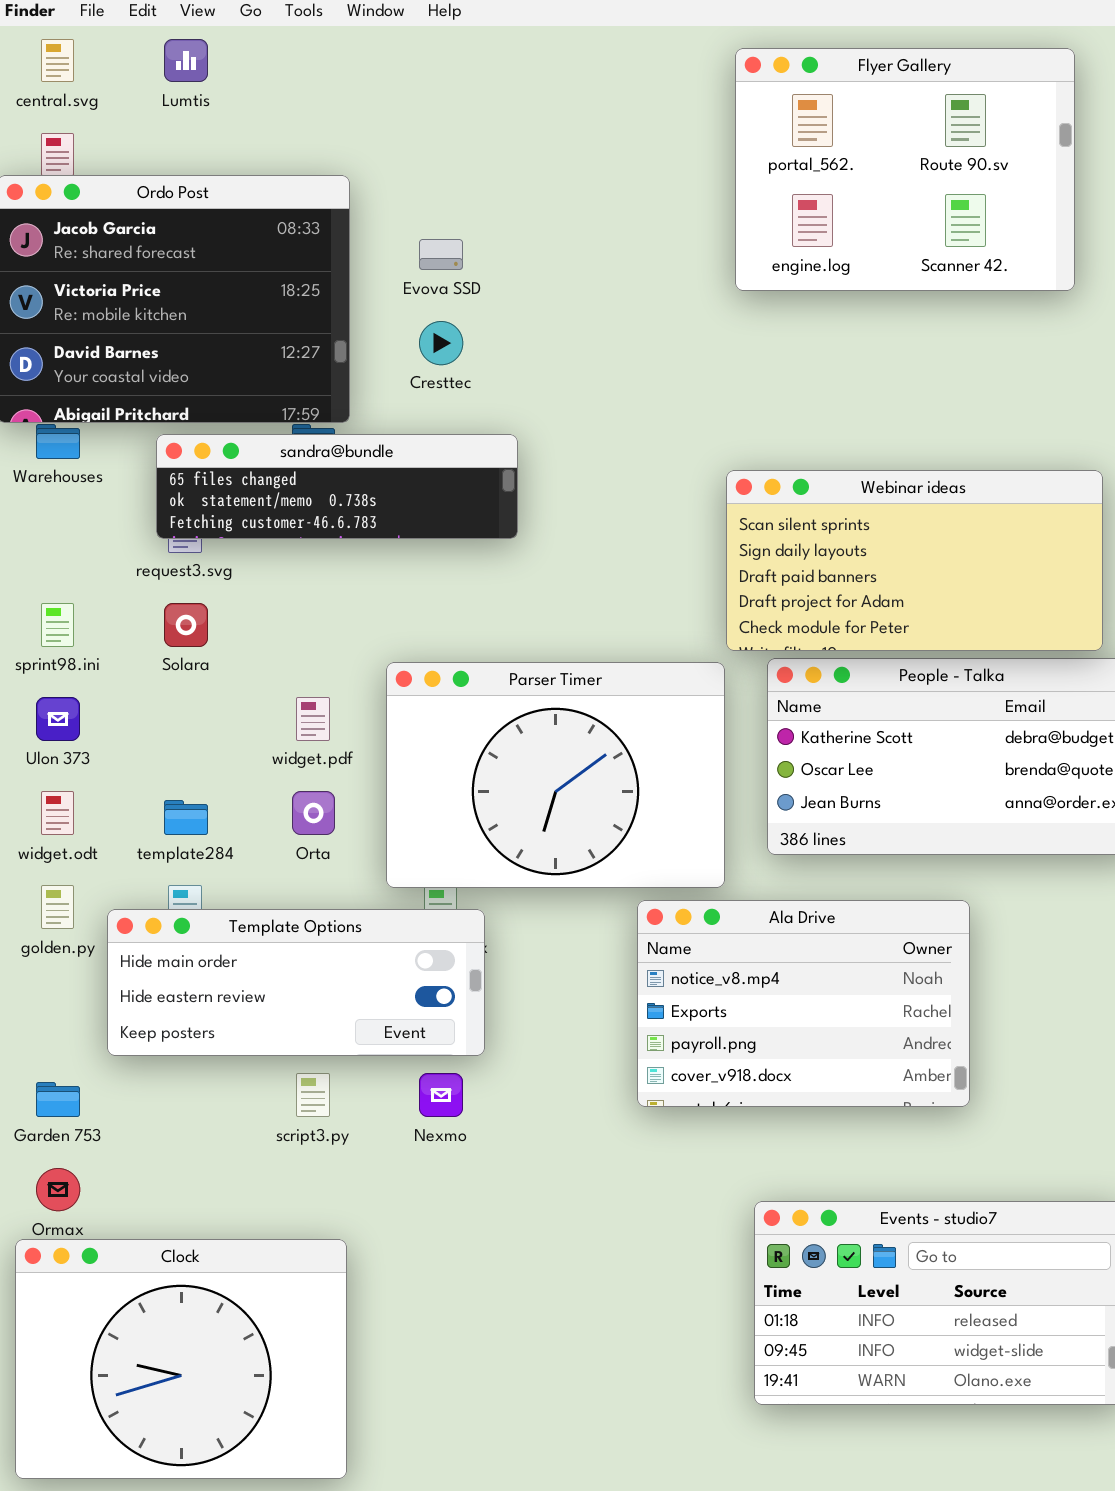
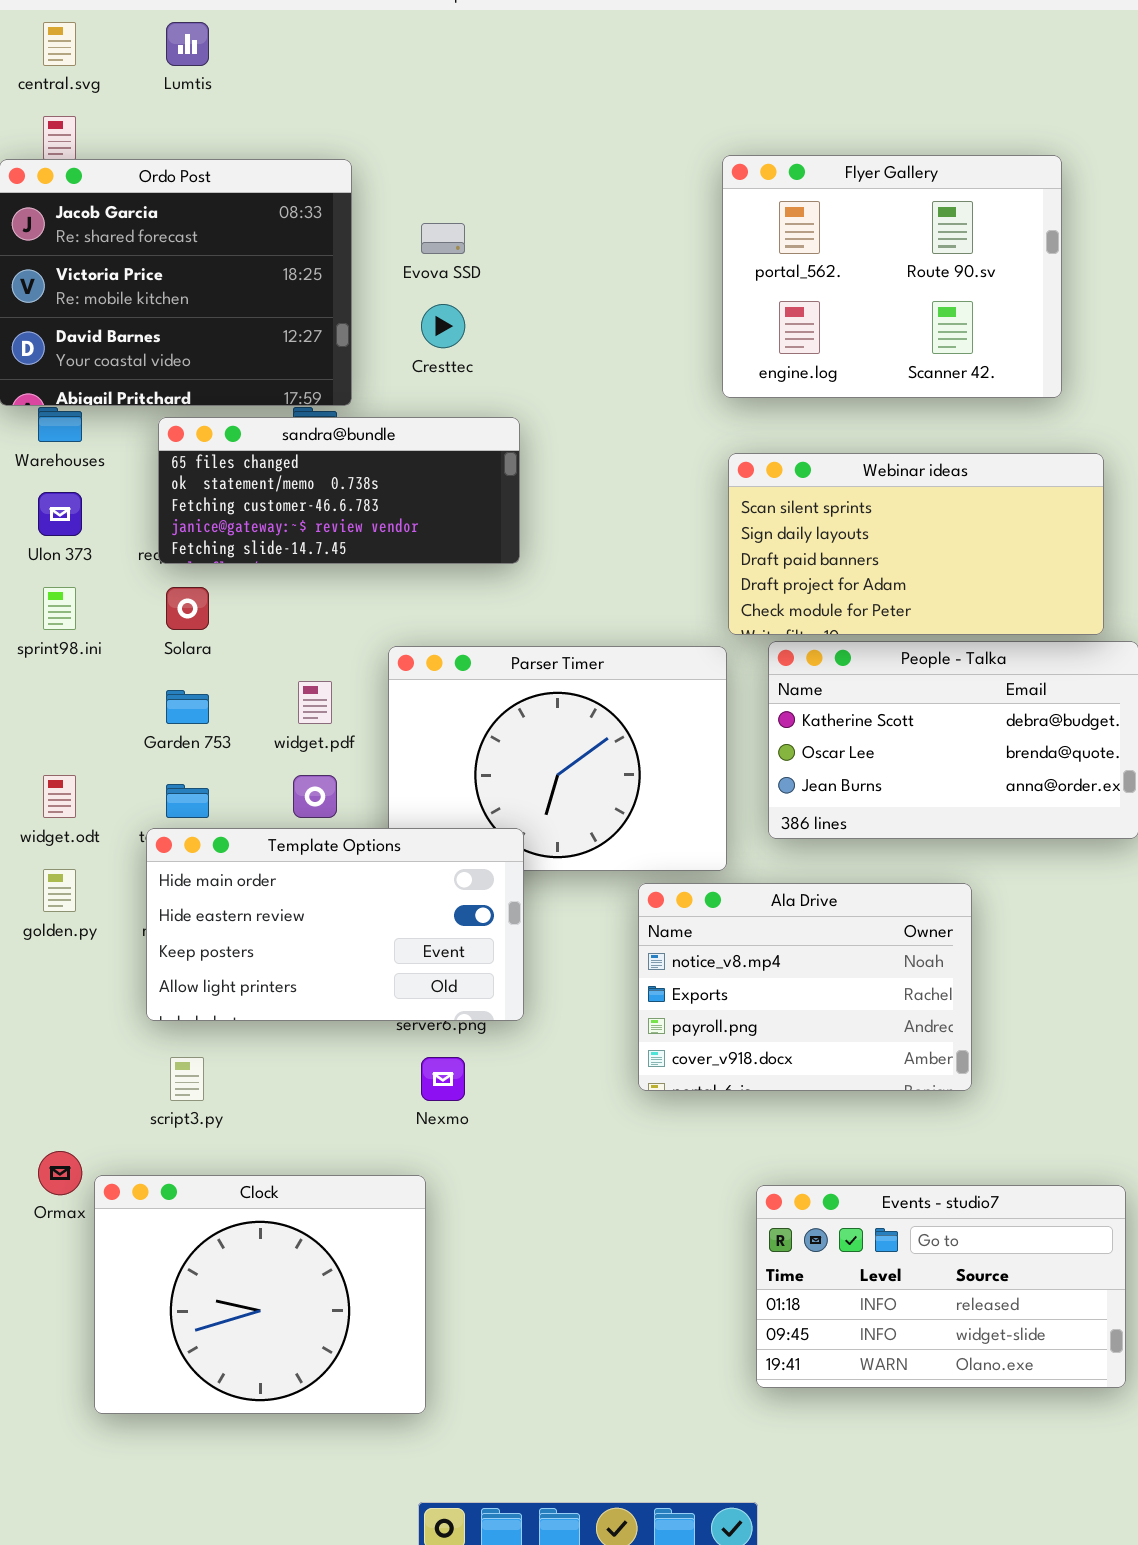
Flyer Gallery: [735,48,1075,291] -> [722,155,1062,398], moved
sandra@bundle: [156,434,518,539] -> [158,417,520,564], resized
Ulon 373: [36,697,80,741] -> [38,492,82,536], moved
Template Options: [107,909,485,1056] -> [146,828,524,1021], moved, resized
script3.py: [296,1073,330,1117] -> [170,1057,204,1101], moved
Garden 753: [36,1082,80,1117] -> [166,690,209,724], moved
Clock: [15,1239,347,1479] -> [94,1175,426,1414], moved

